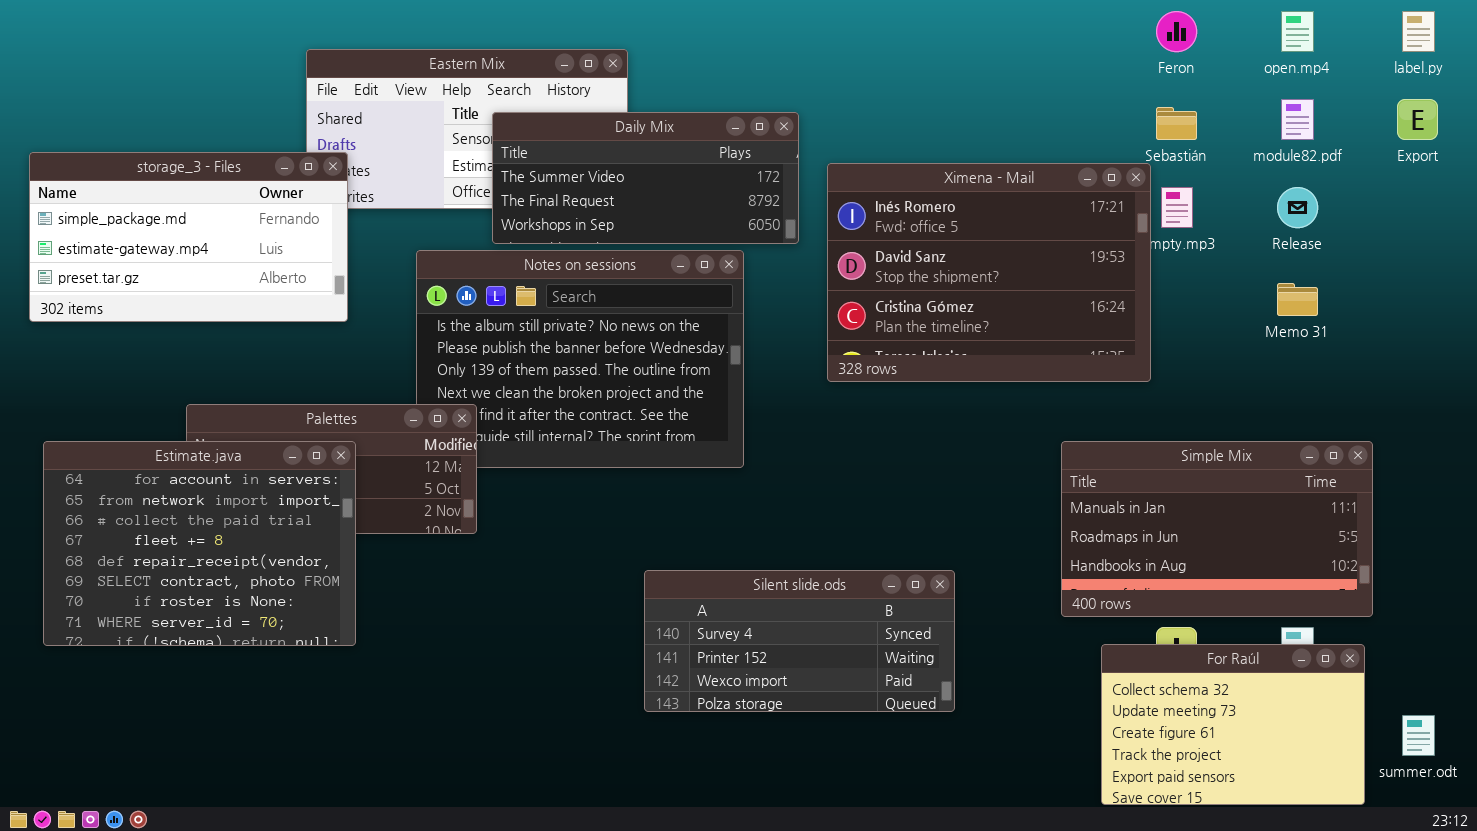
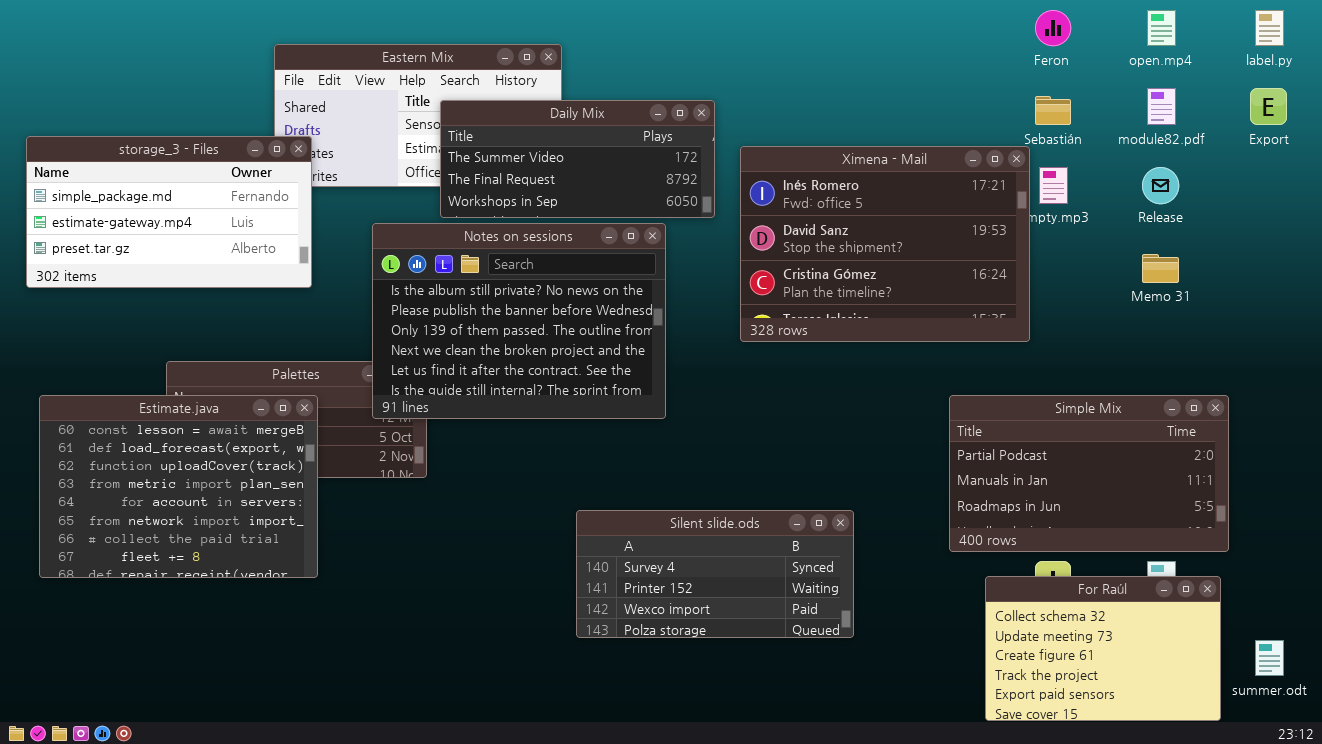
Notes on sessions: [416,250,744,468] -> [372,223,666,419], raised
Estimate.java: [43,441,356,646] -> [39,395,318,578], scrolled up 4 rows
Simple Mix: [1061,441,1373,617] -> [949,395,1229,552], scrolled up 1 row

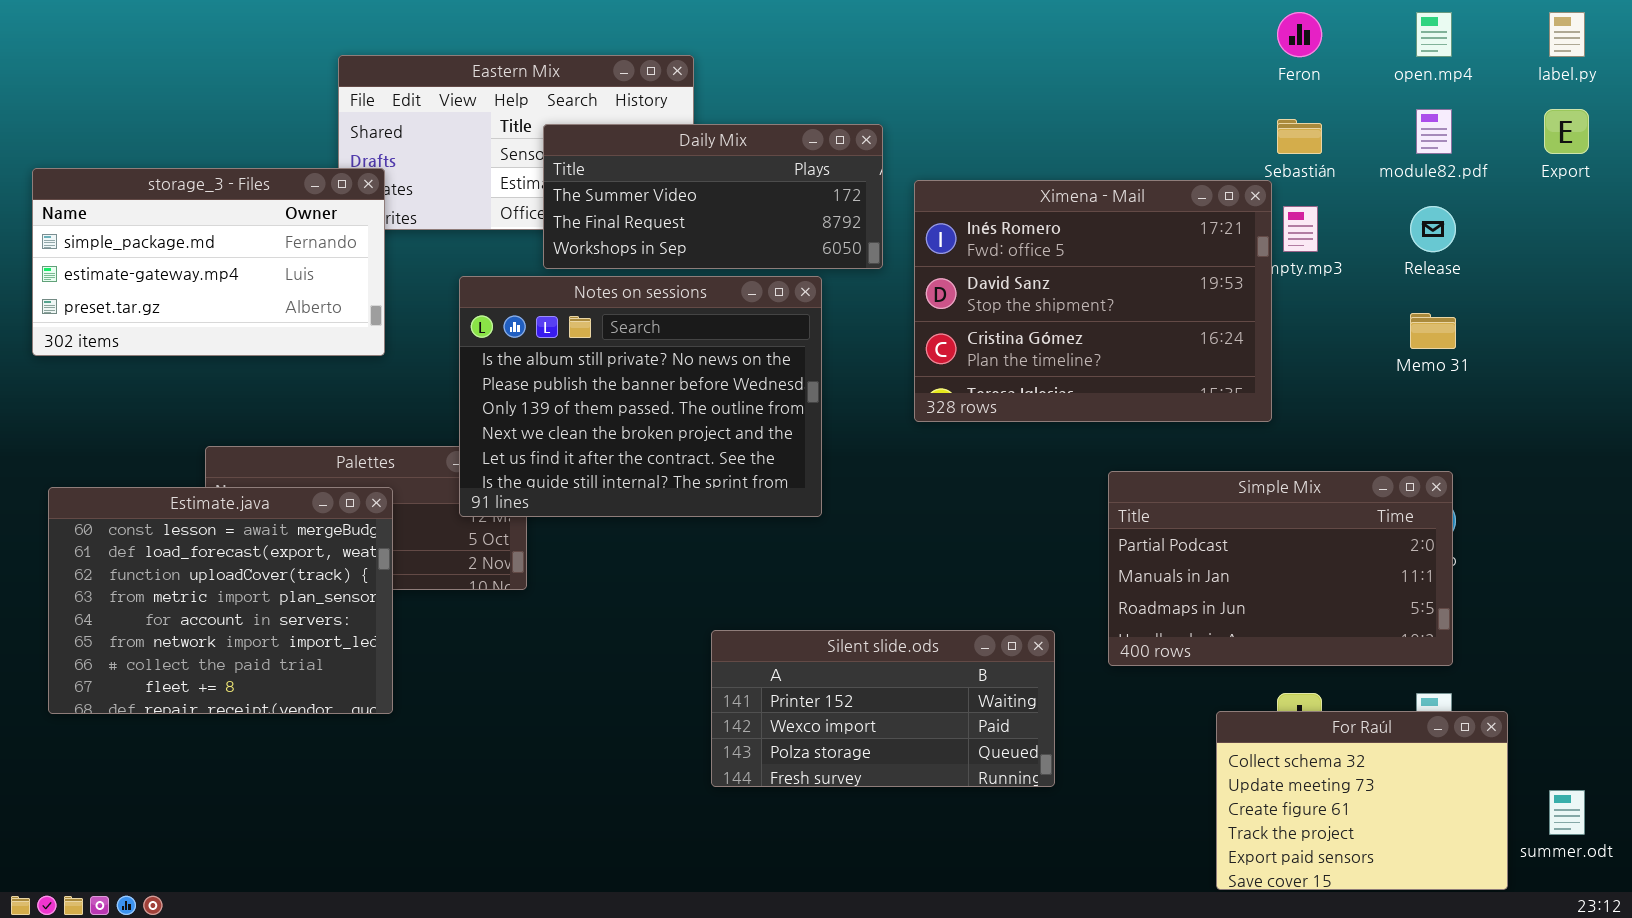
Simple Mix: [949,395,1229,552] -> [1108,471,1453,666], moved
Silent slide.ods: [576,510,854,638] -> [711,630,1055,787], scrolled down 1 row

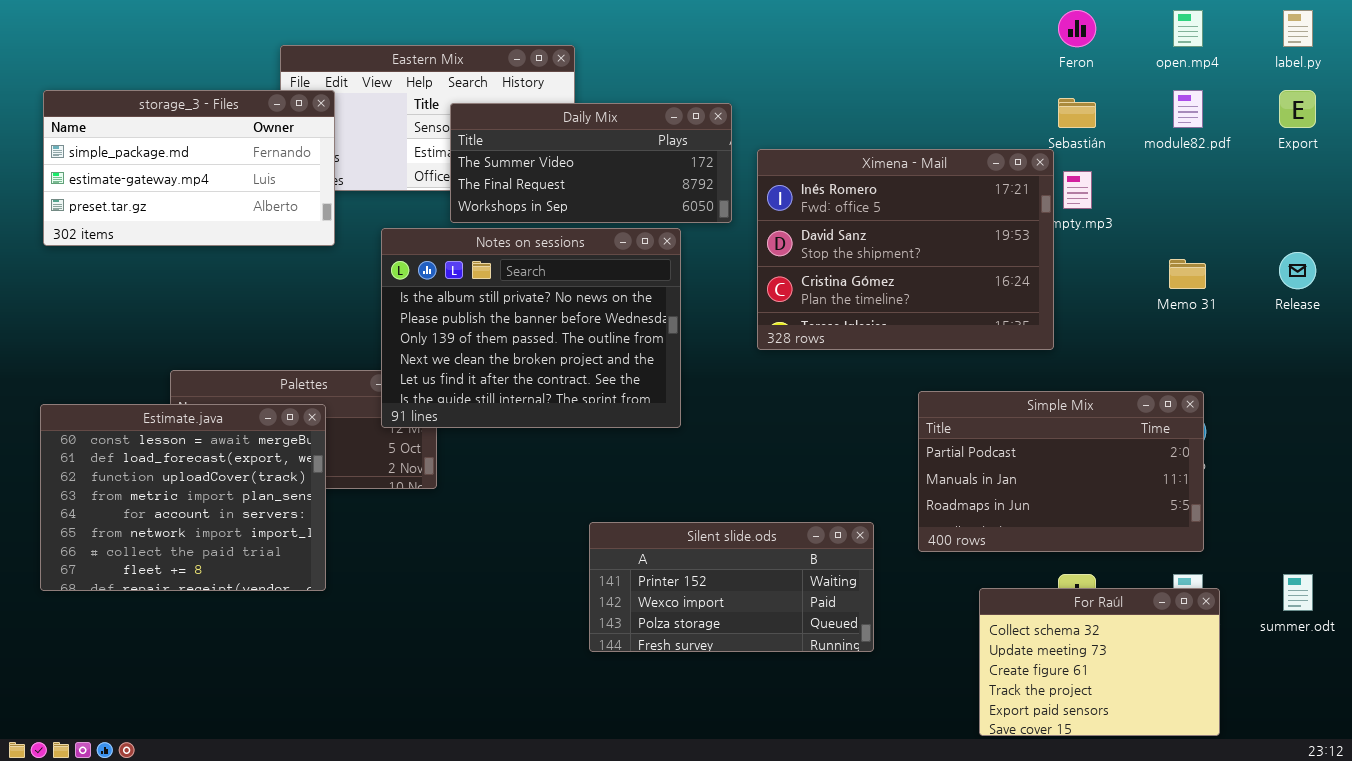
storage_3 - Files: [32,168,385,356] -> [43,90,335,246], moved
Release: [1410,206,1456,252] -> [1279,252,1316,289], moved
For Raúl: [1216,711,1508,890] -> [979,588,1220,736], moved
summer.odt: [1549,790,1585,835] -> [1283,574,1313,611], moved

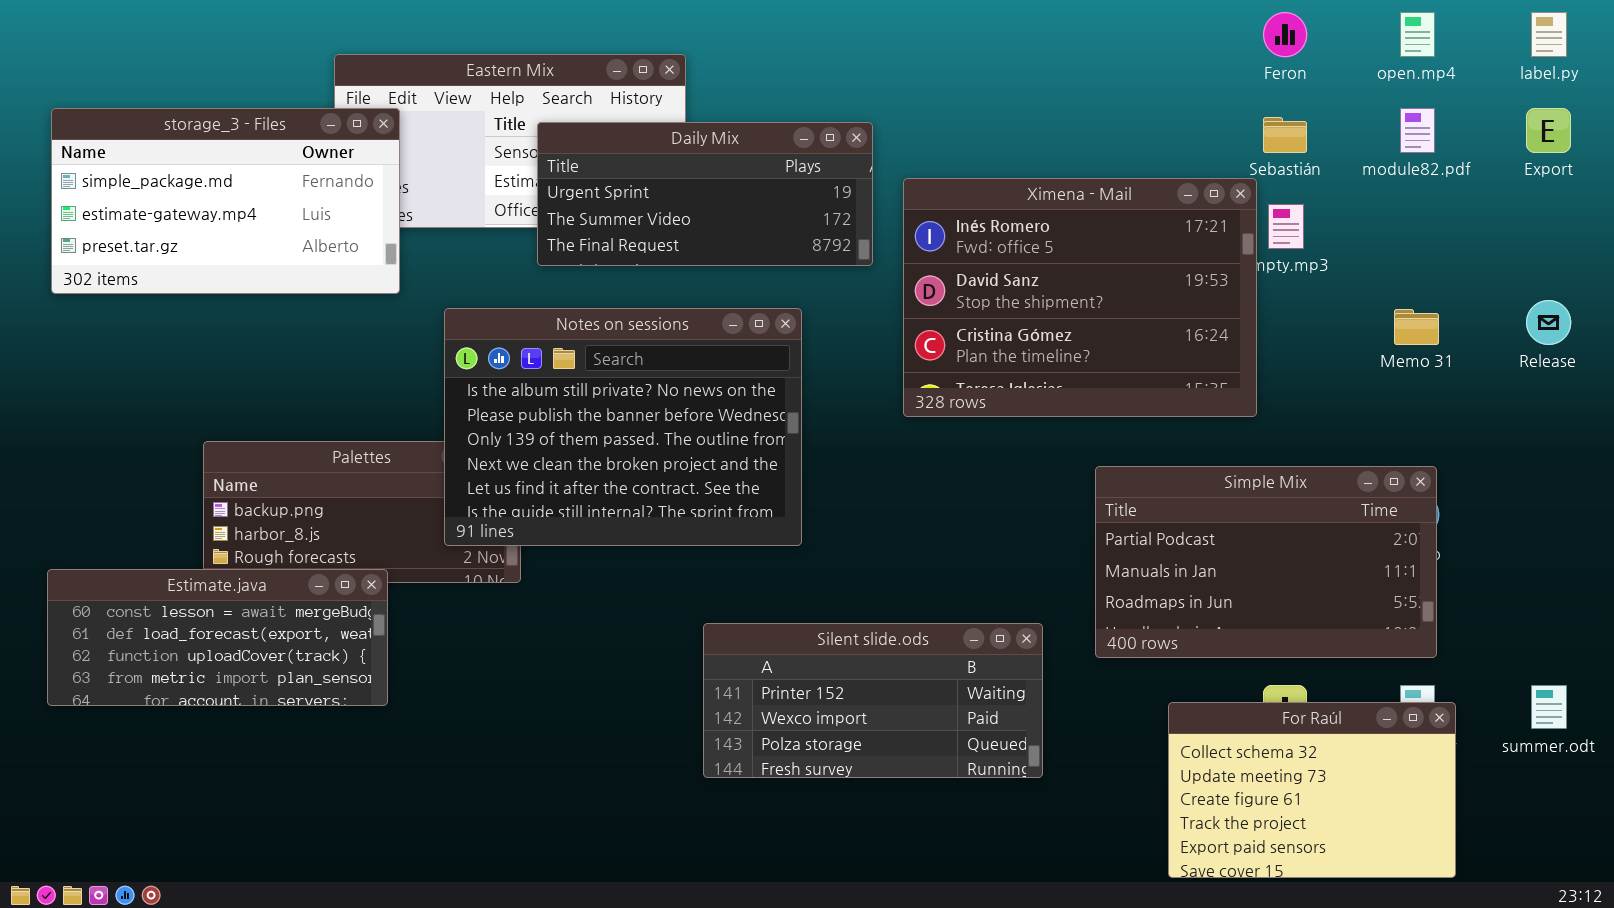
Daily Mix: [450,103,732,223] -> [537,122,873,266], scrolled up 1 row
Notes on sessions: [381,228,681,428] -> [444,308,802,546], moved
Estimate.java: [40,404,326,591] -> [47,569,388,706], resized

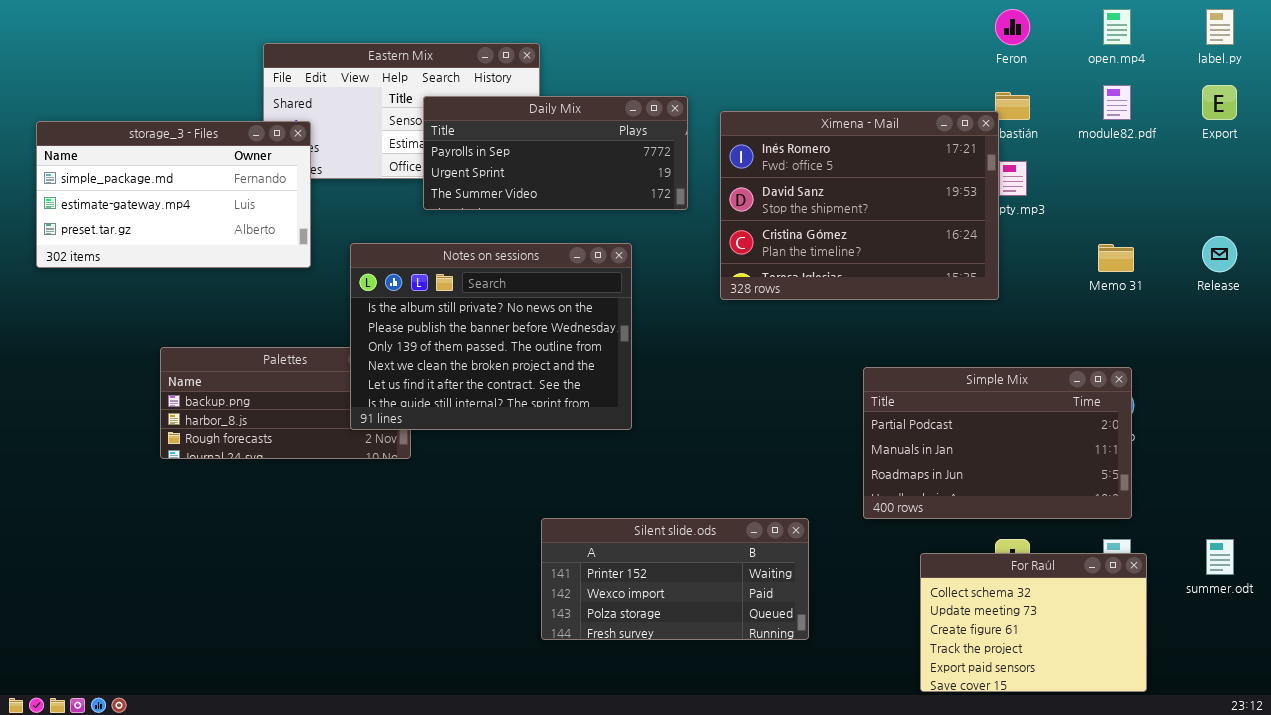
storage_3 - Files: [51,108,400,294] -> [36,121,311,268], moved
Daily Mix: [537,122,873,266] -> [423,96,688,210], scrolled up 1 row
Ximena - Mail: [903,178,1257,417] -> [720,111,999,300], moved
Estimate.java: [47,569,388,706] -> none, closed
Silent slide.ods: [703,623,1043,778] -> [541,518,809,640], moved

